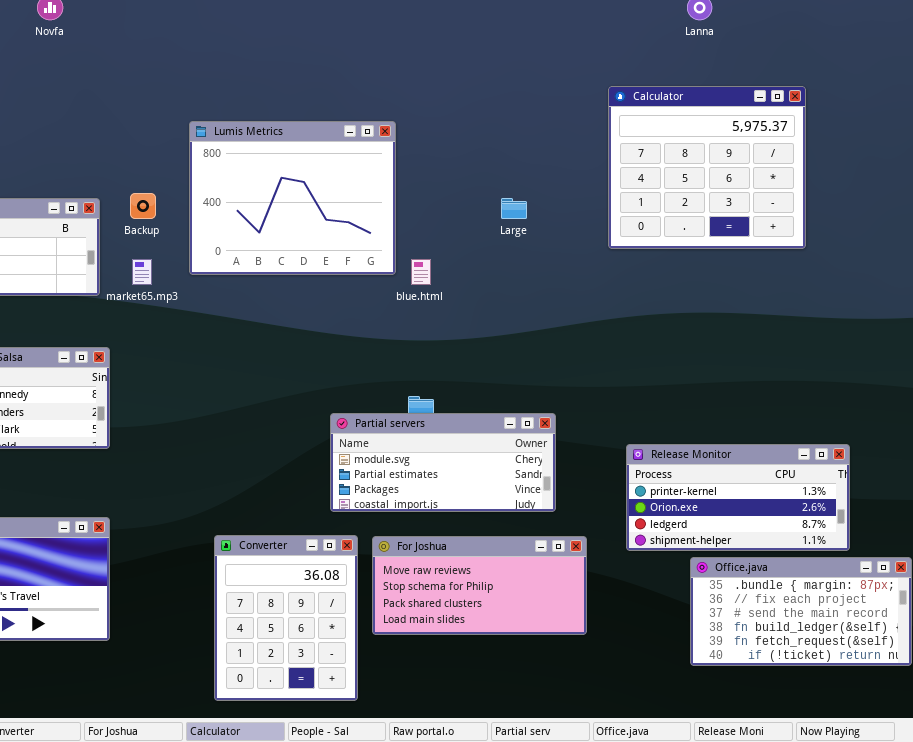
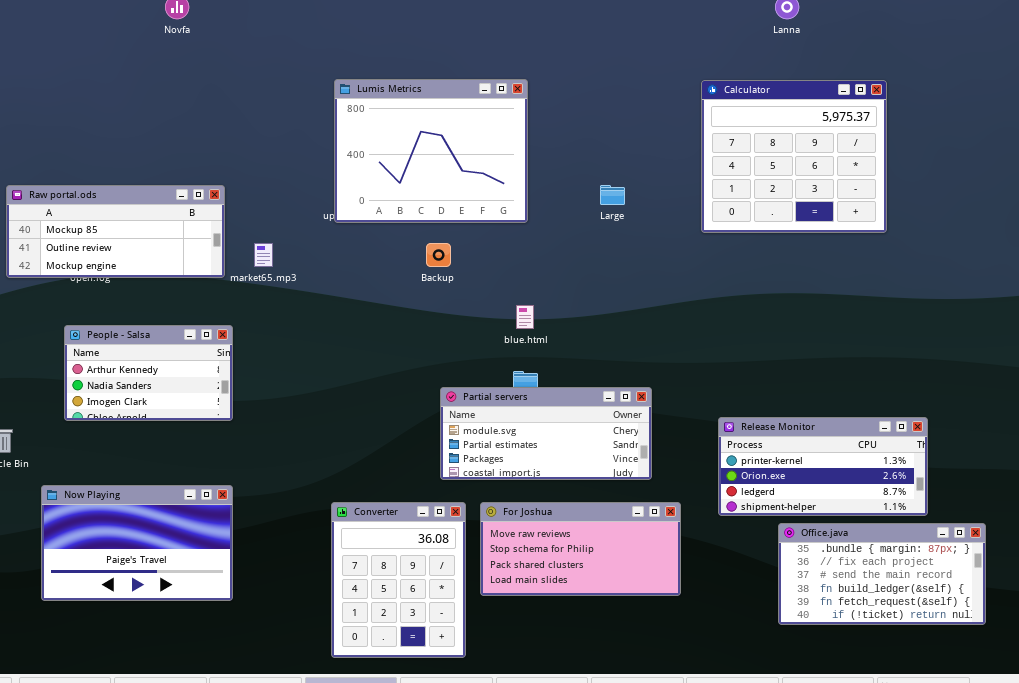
Lumis Metrics: [189,121,396,275] -> [334,79,528,223], moved
Backup: [130,193,156,219] -> [426,243,451,267], moved
blue.html: [411,259,431,285] -> [516,305,534,329], moved

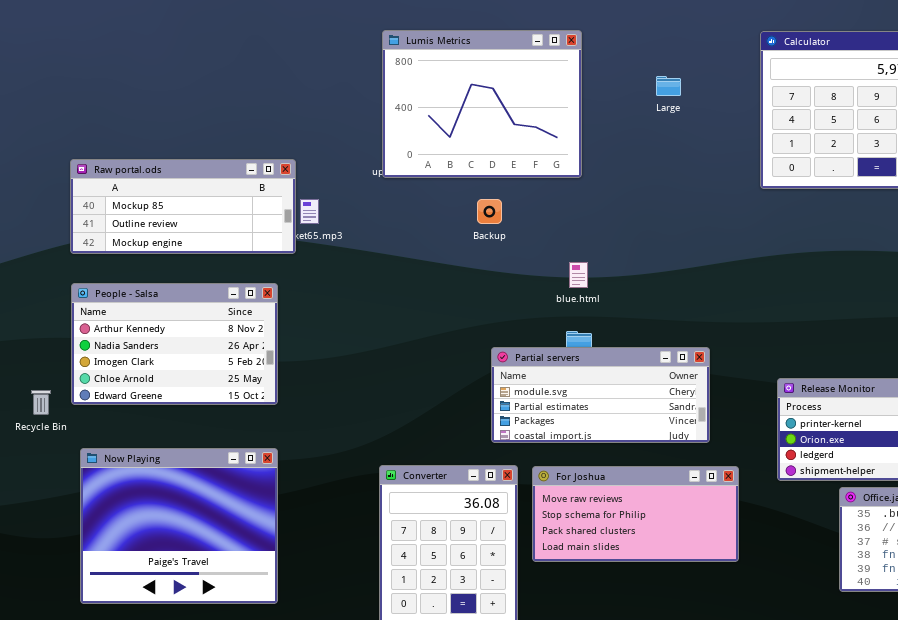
Raw portal.ods: [6,185,225,278] -> [70,159,296,254], moved
Large: [600,185,625,205] -> [656,76,681,96], moved
People - Salsa: [64,325,233,421] -> [71,283,278,405], resized
Now Playing: [41,485,233,601] -> [80,448,278,604], resized

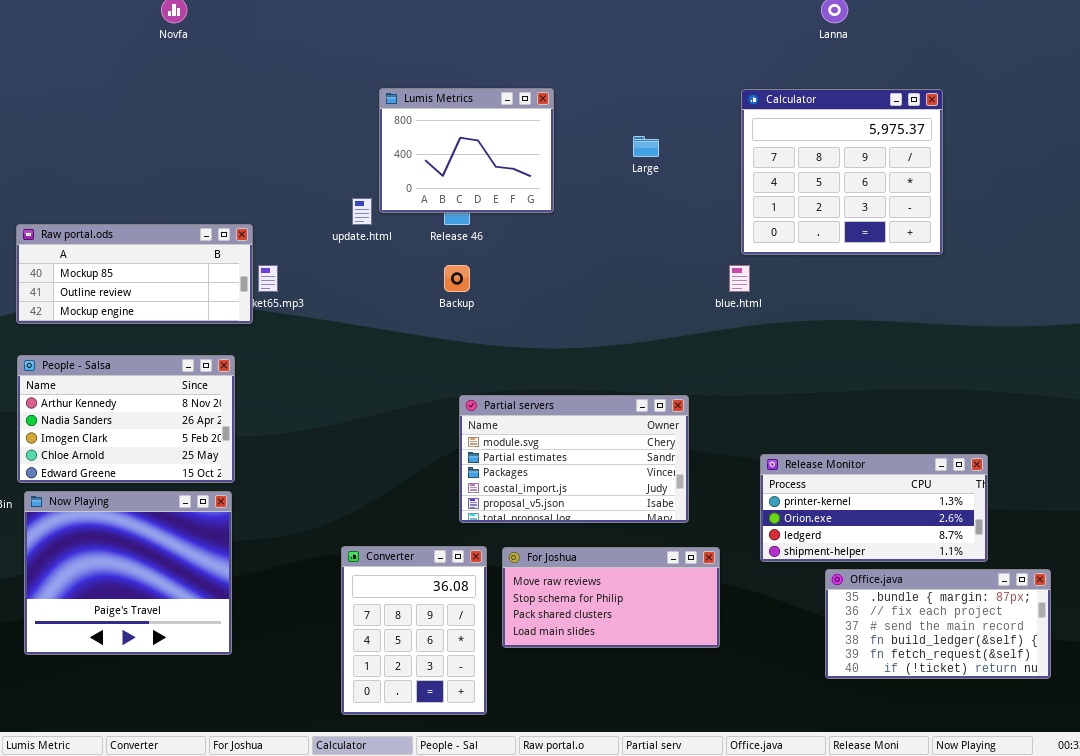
Lumis Metrics: [382,30,582,178] -> [379,88,554,213], resized
blue.html: [569,262,588,288] -> [729,265,750,292], moved
Partial servers: [491,347,710,443] -> [459,395,689,523], resized
Now Playing: [80,448,278,604] -> [24,491,232,655], moved

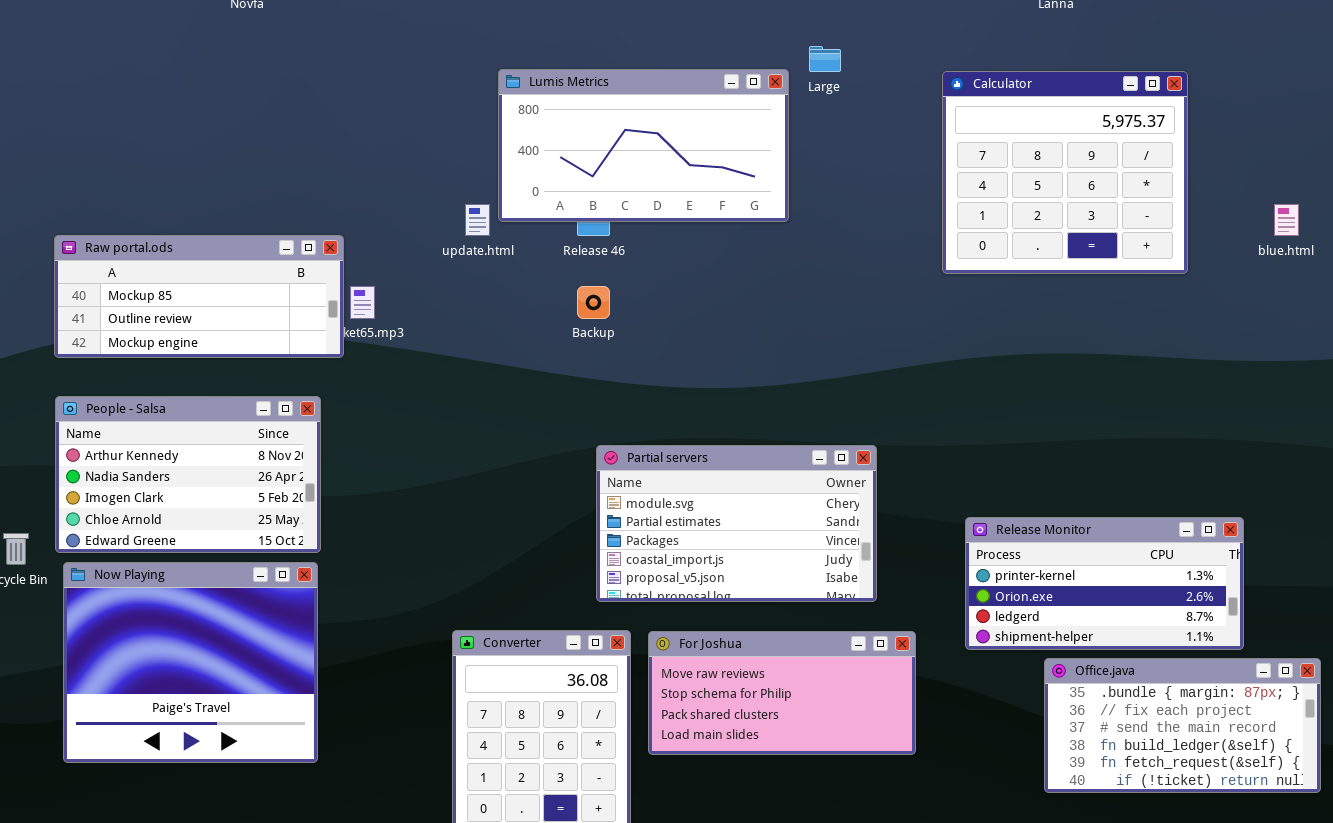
Lumis Metrics: [379,88,554,213] -> [498,69,789,222], resized
Large: [633,136,659,157] -> [809,46,841,72], moved
blue.html: [729,265,750,292] -> [1274,204,1299,236], moved

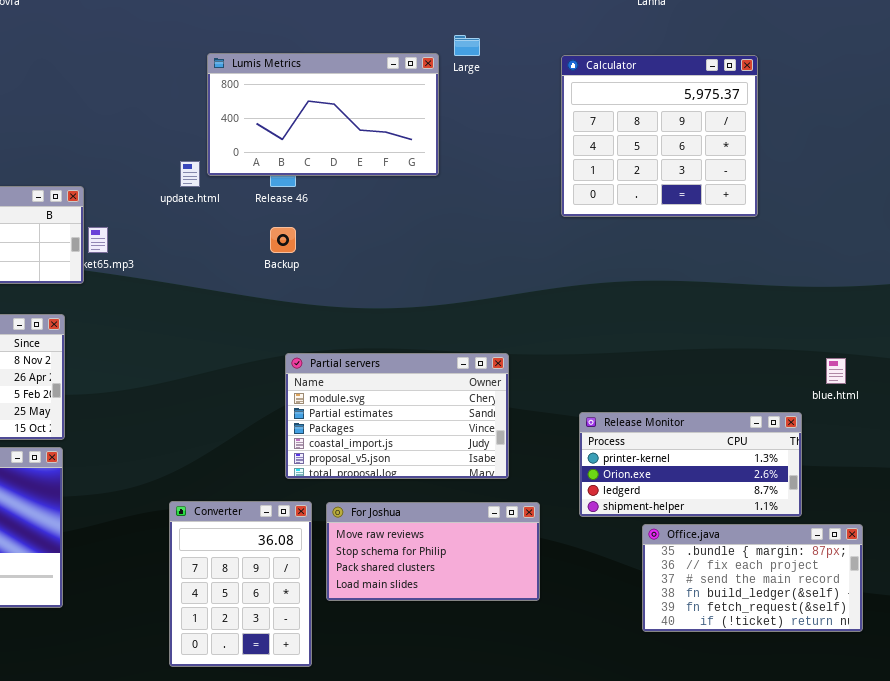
blue.html: [1274,204,1299,236] -> [826,358,846,384], moved

